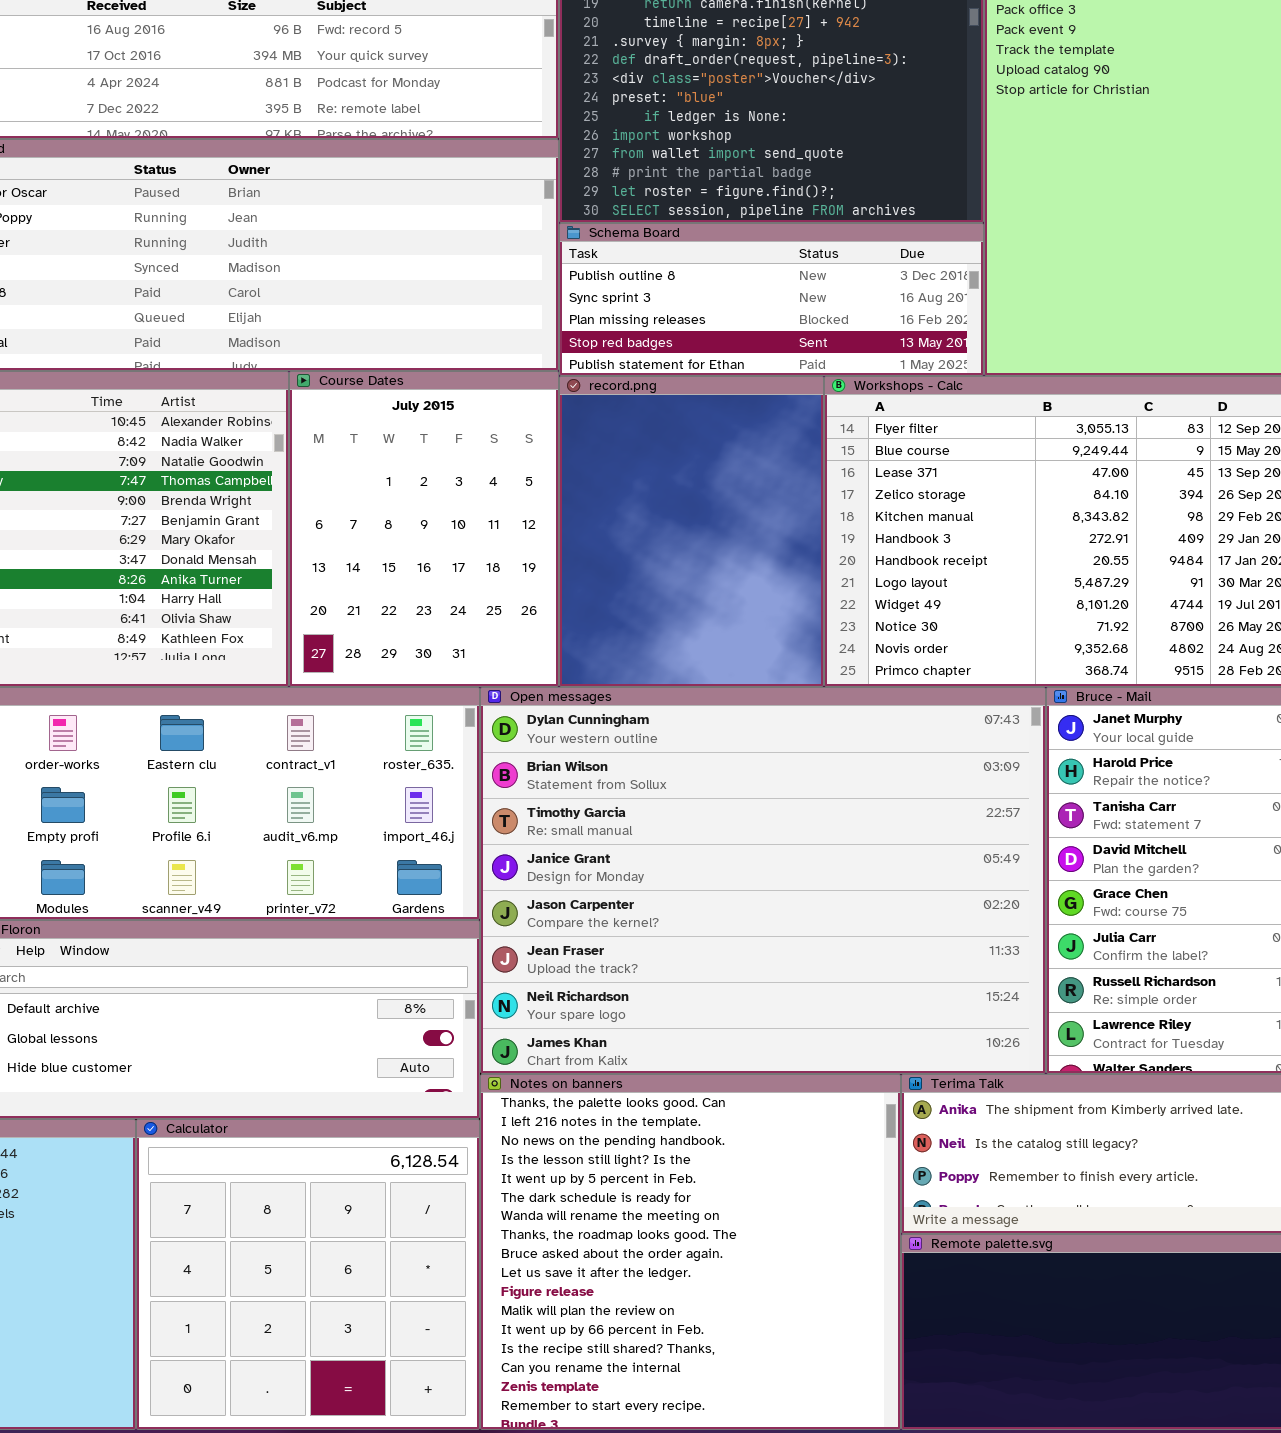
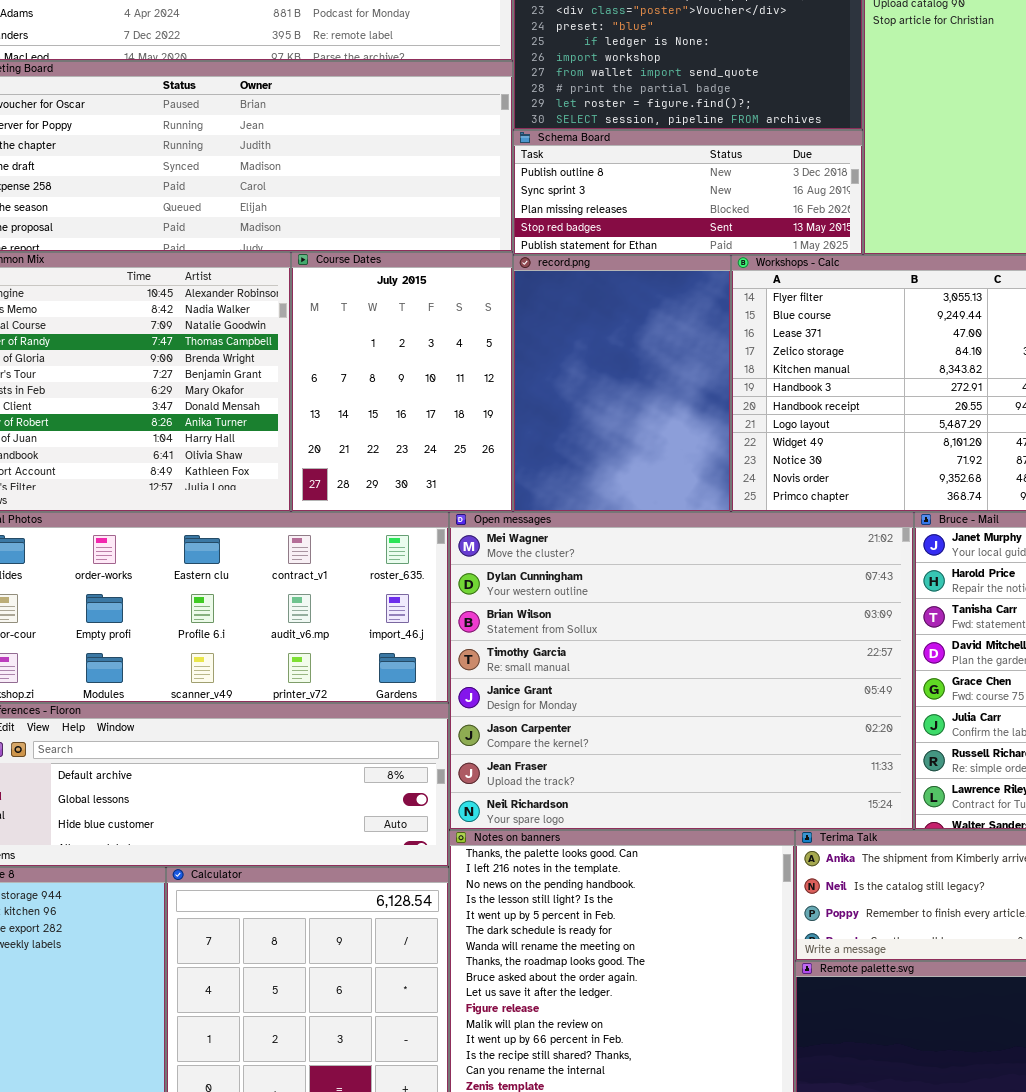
Open messages: [480,687,1046,1074] -> [449,512,914,830], scrolled up 1 row

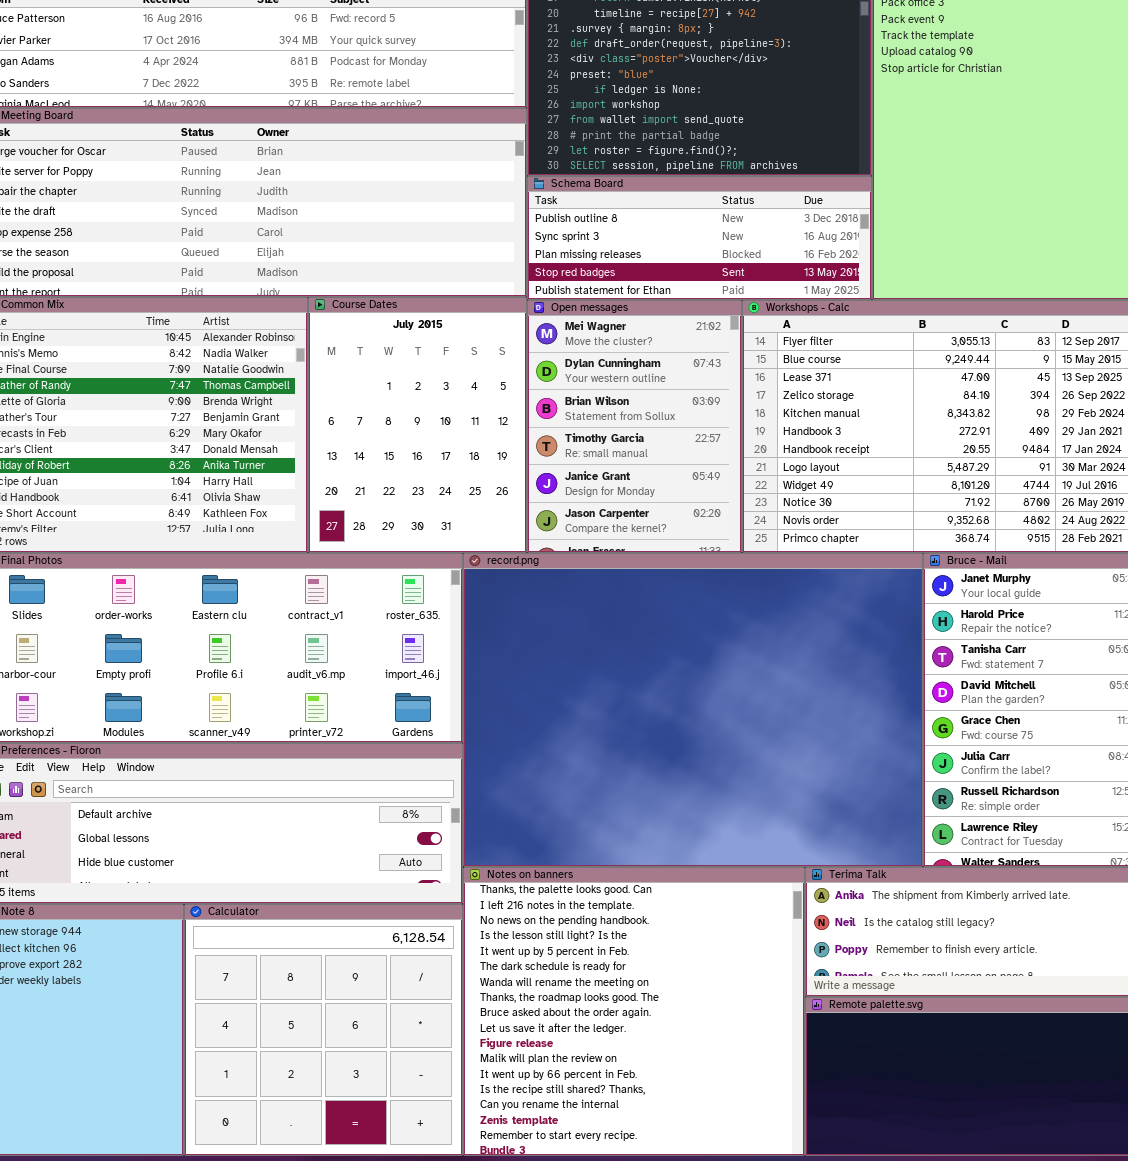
record.png: [513,255,731,512] -> [463,553,923,867], moved, resized
Open messages: [449,512,914,830] -> [527,300,742,553], moved, resized

